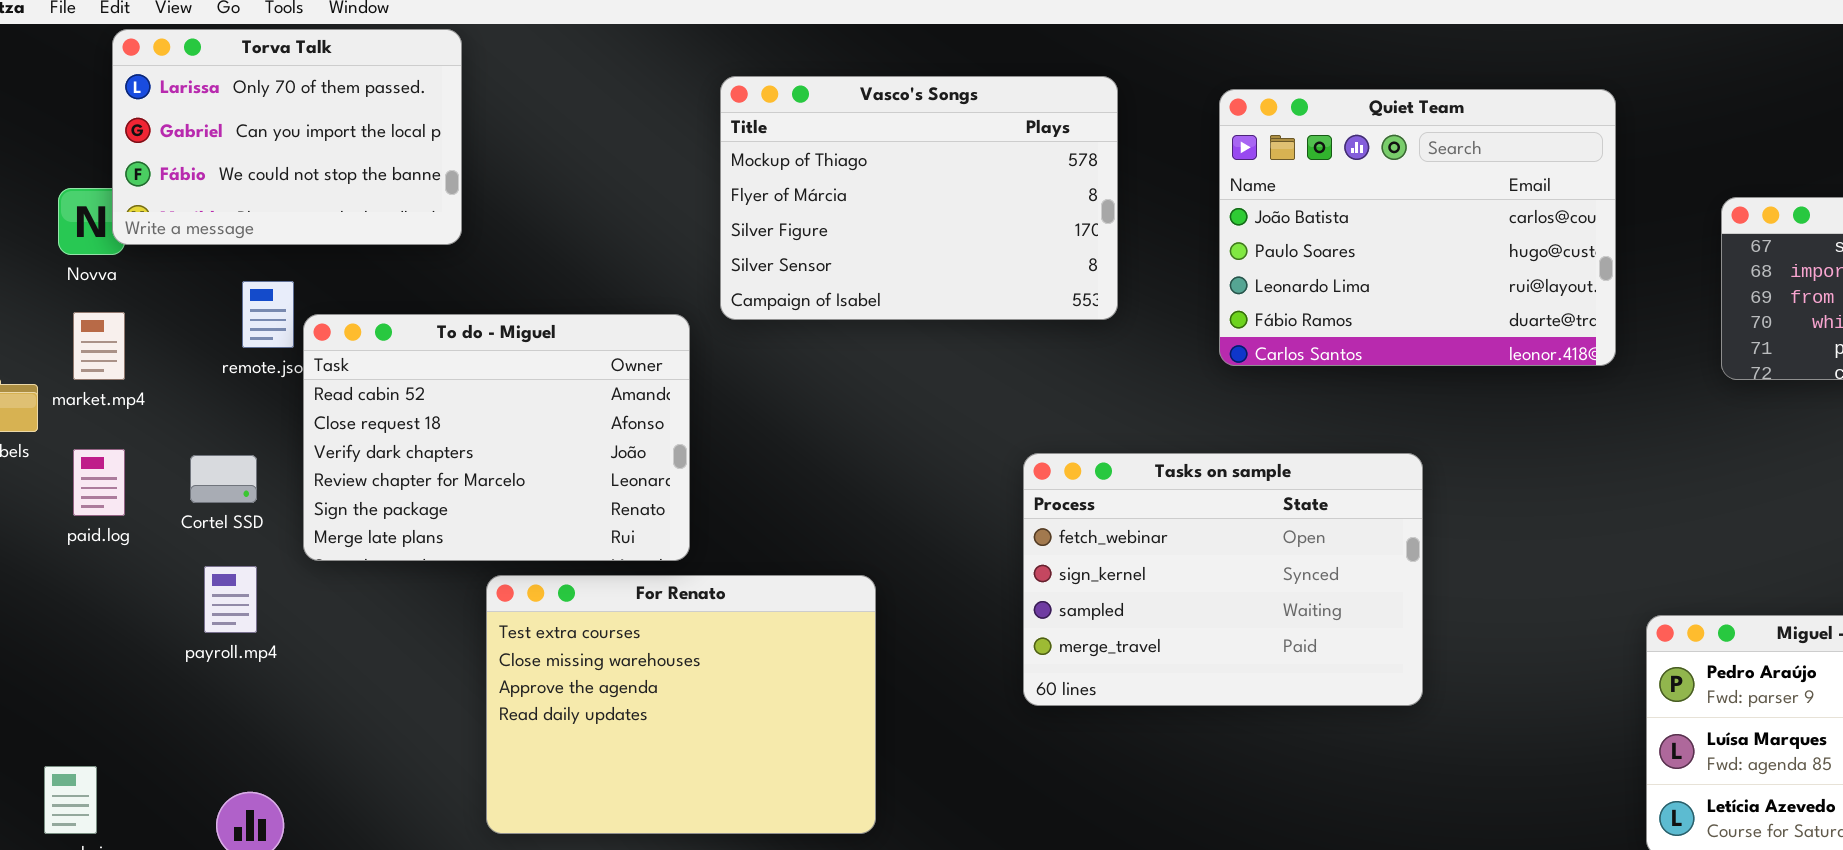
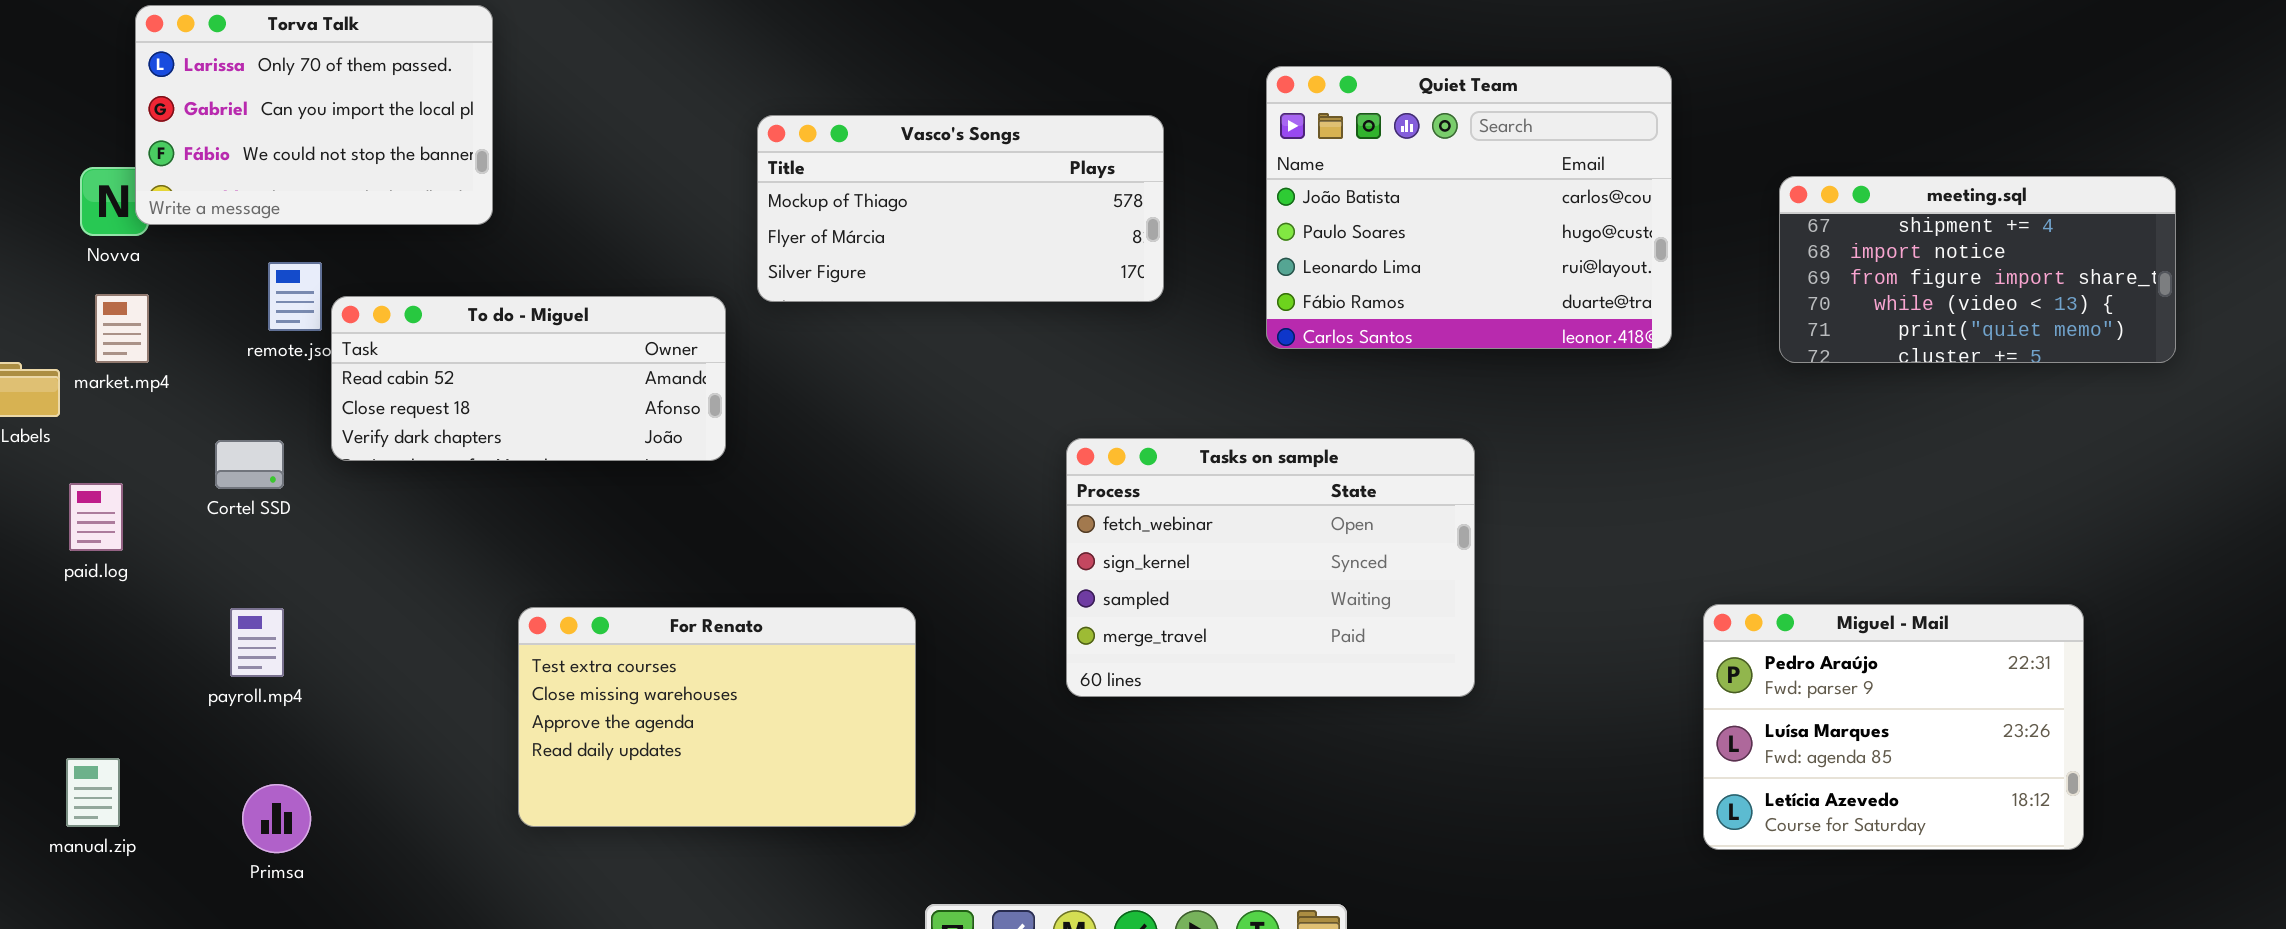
Vasco's Songs: [720,76,1118,320] -> [757,115,1164,302], resized
To do - Miguel: [303,314,690,561] -> [331,296,726,461], resized
paid.log: [73,449,125,516] -> [69,483,123,551], moved
payroll.mp4: [204,566,257,633] -> [230,608,284,677], moved
For Renato: [486,575,876,834] -> [518,607,916,827], resized

